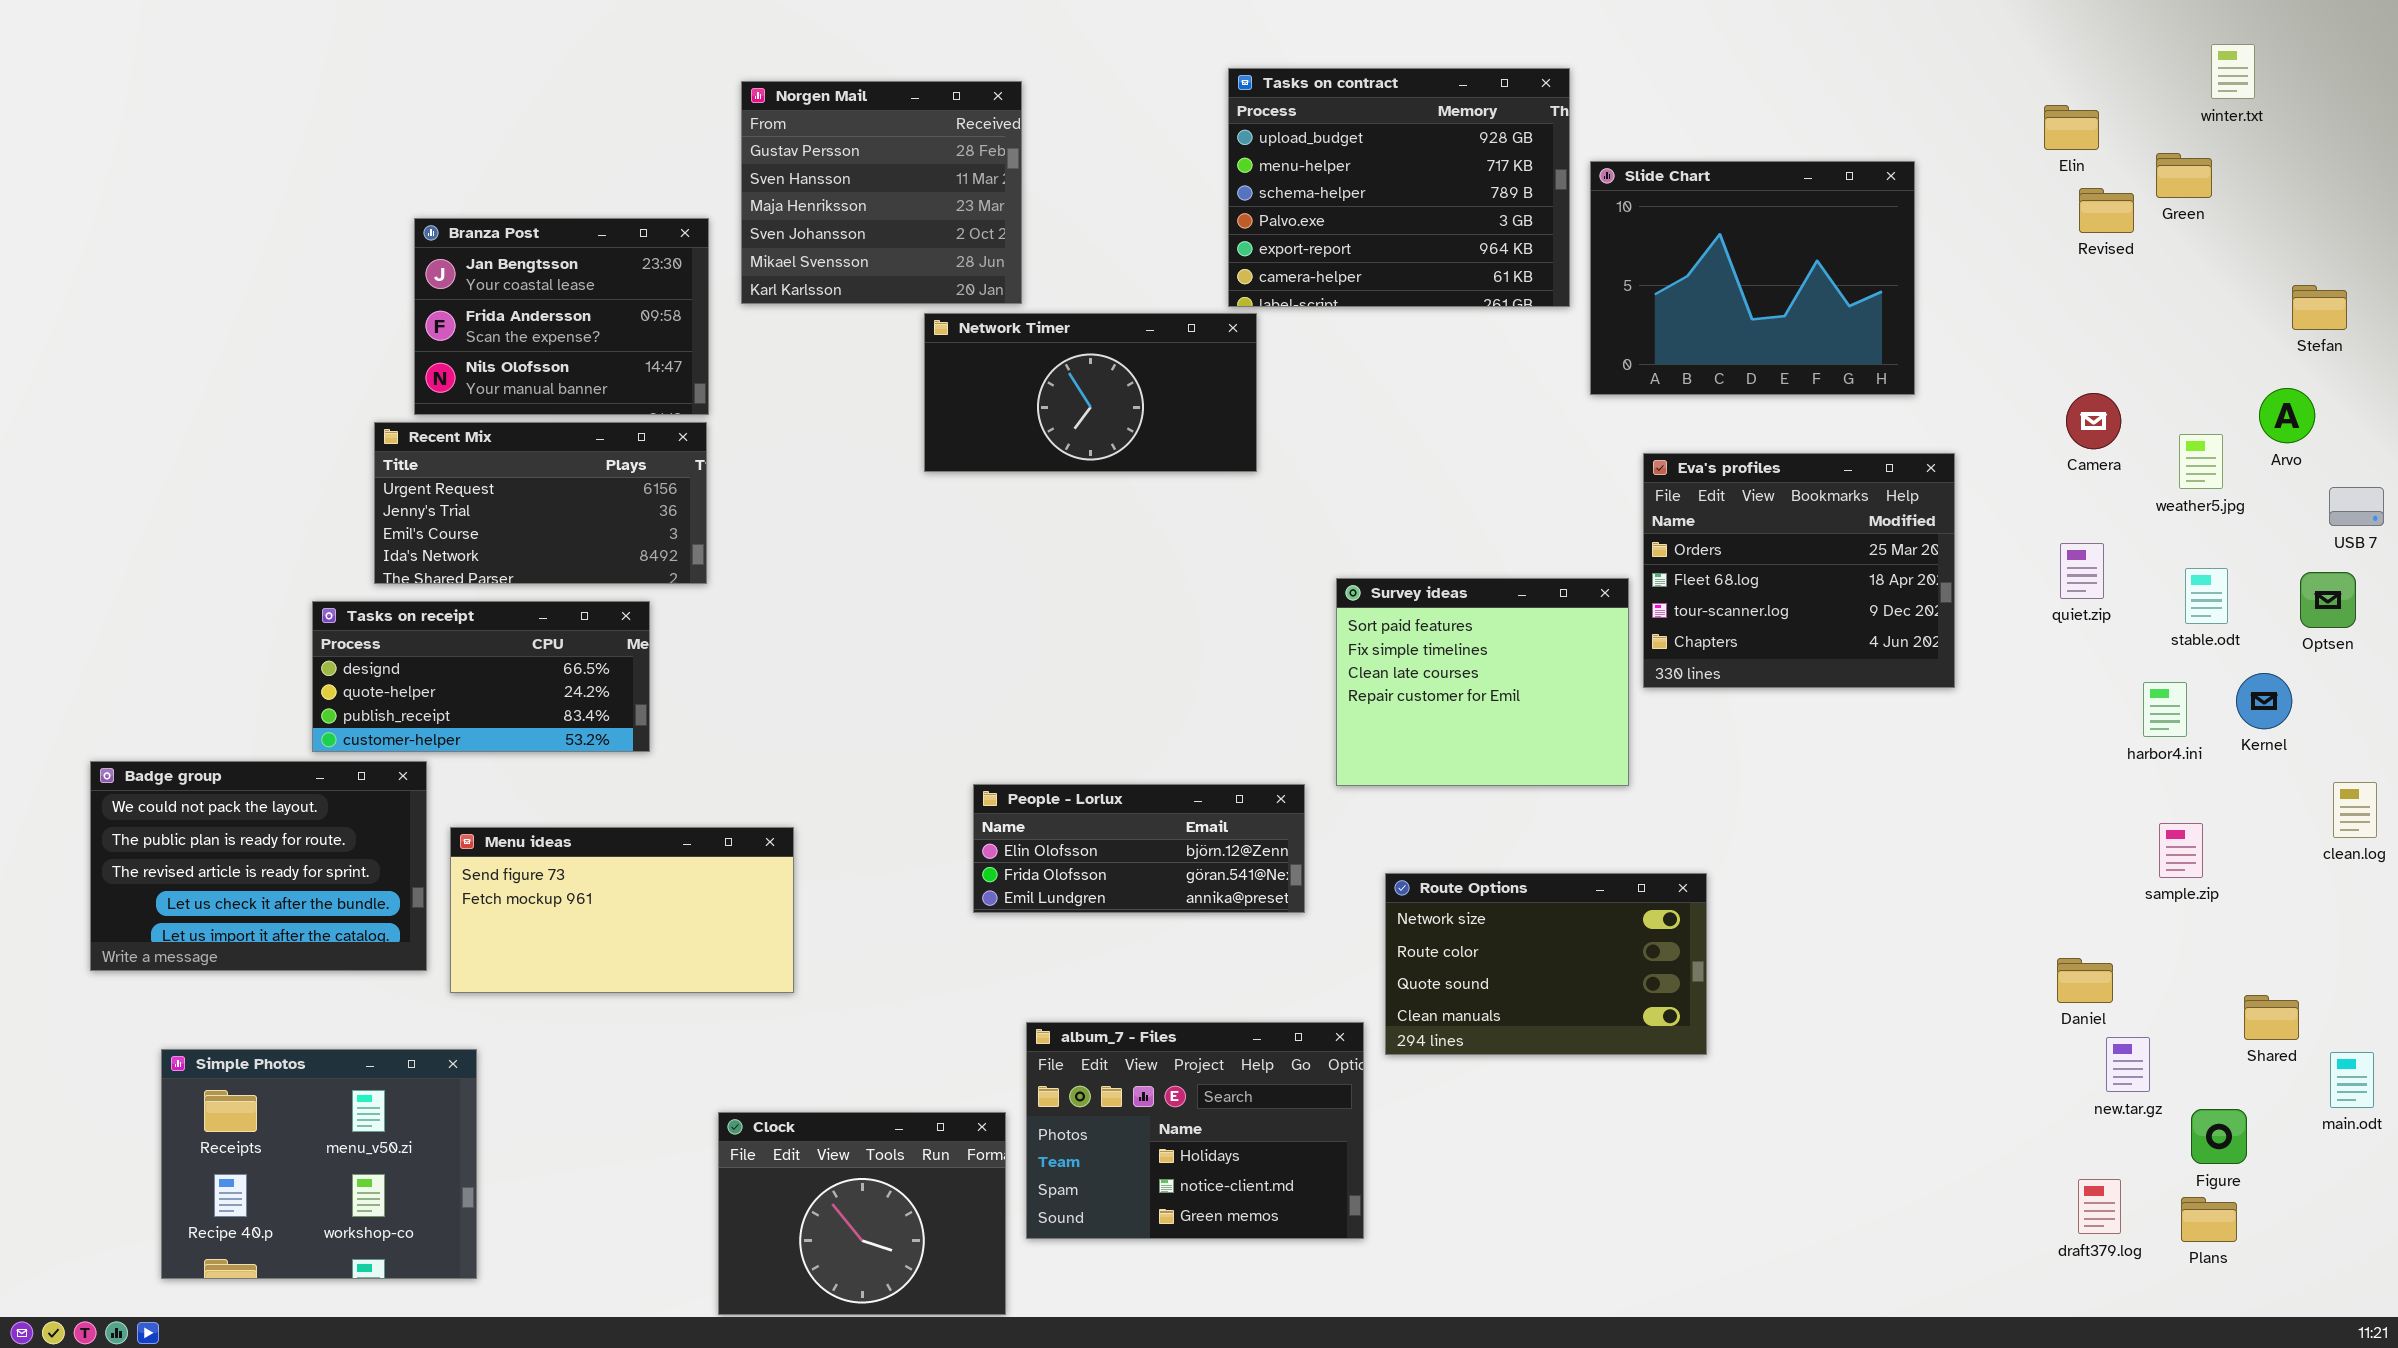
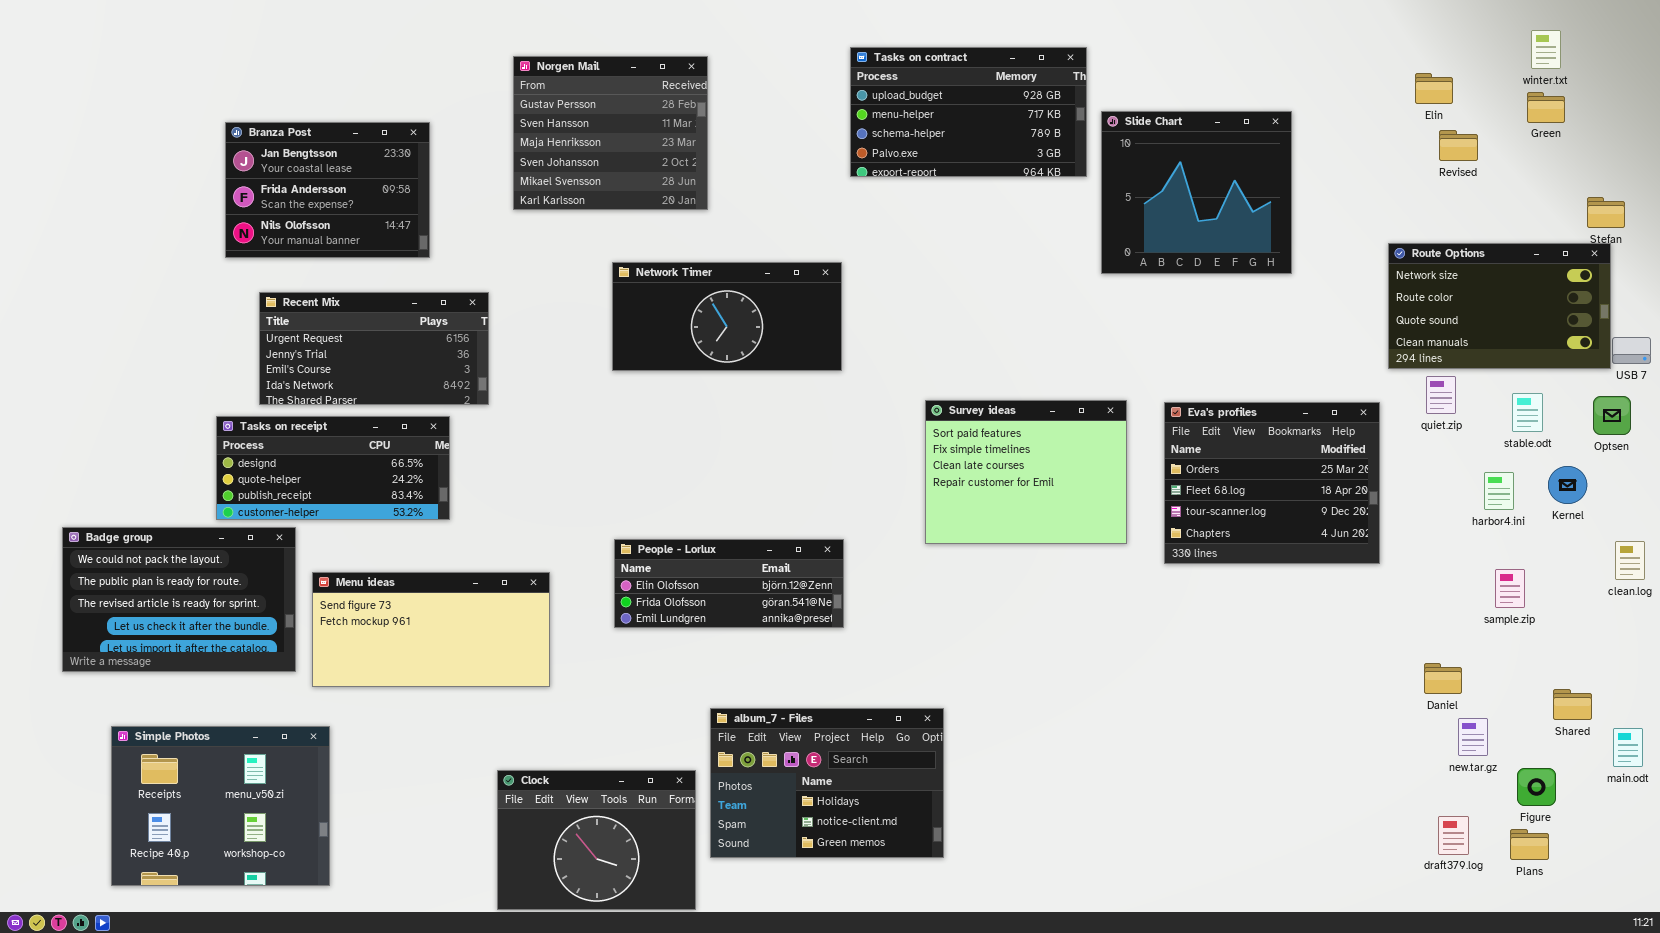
Tasks on contract: [1228,68,1570,307] -> [850,47,1087,177], resized
Green: [2156,153,2212,198] -> [1527,92,1565,123], moved
Slide Chart: [1590,161,1915,395] -> [1101,111,1292,274], resized
Branza Post: [414,218,709,415] -> [225,122,430,258], moved
Network Timer: [924,313,1257,472] -> [612,262,842,371], moved
Eva's profiles: [1643,453,1955,688] -> [1164,402,1380,564], moved
People - Lorlux: [973,784,1305,913] -> [614,539,844,628], moved
Route Options: [1385,873,1707,1055] -> [1388,243,1611,369], moved

